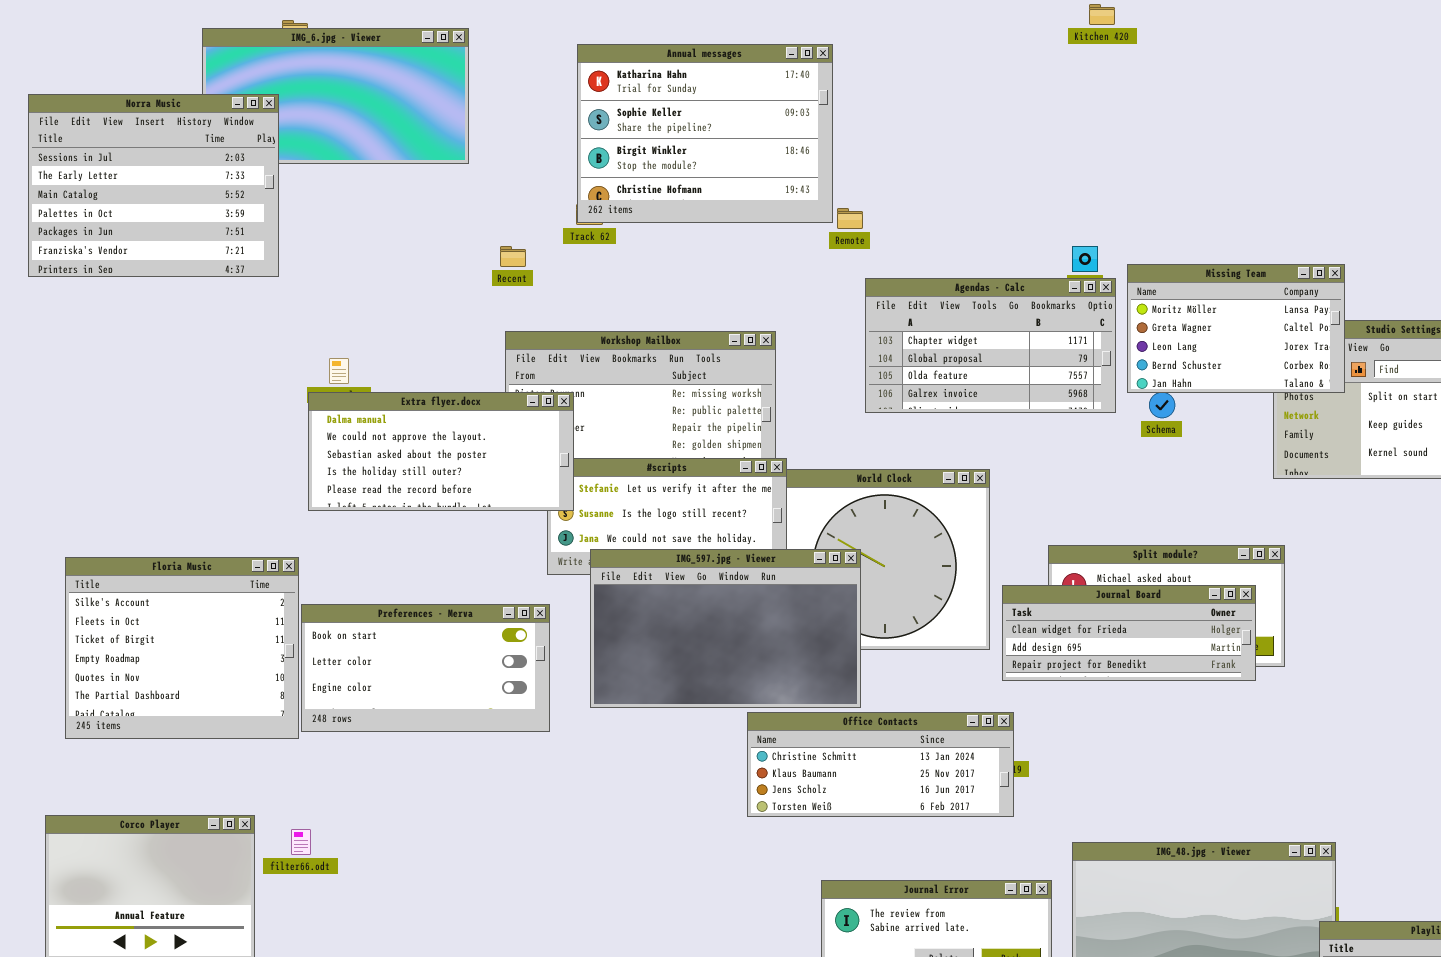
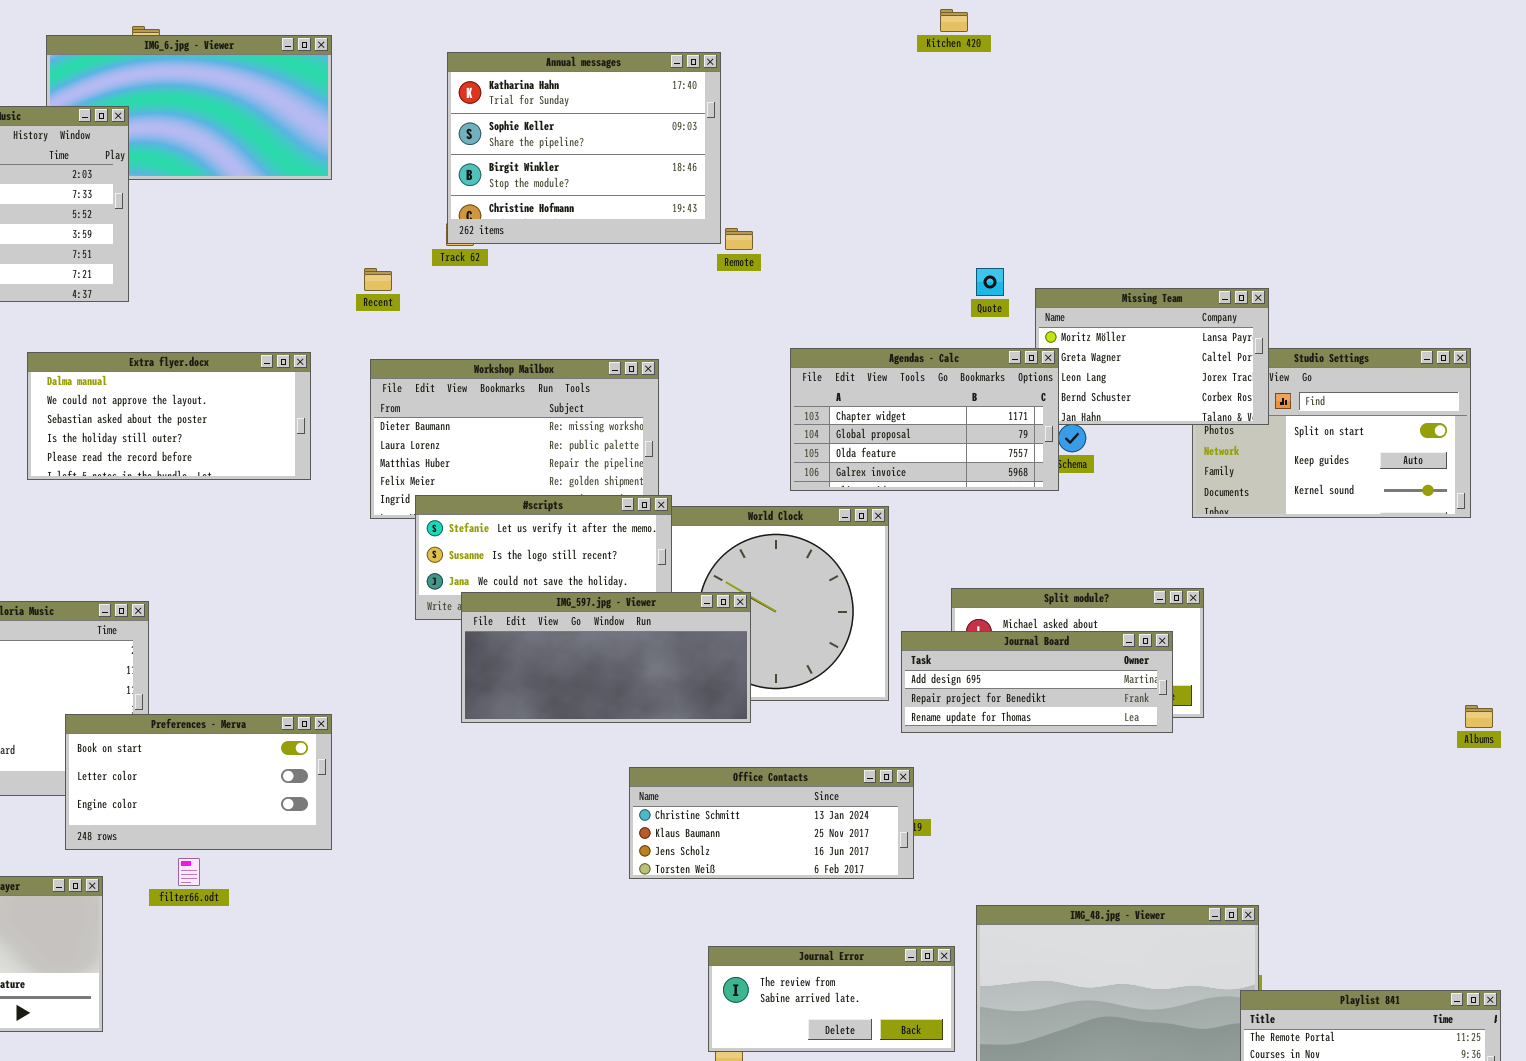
Kitchen 420: [1089,4,1115,25] -> [940,9,968,32], moved
Agendas - Calc: [865,278,1116,413] -> [790,348,1059,491], moved
Extra flyer.docx: [308,392,574,511] -> [27,352,311,480], moved
IMG_597.jpg - Viewer: [590,549,861,708] -> [461,592,751,723], resized
Journal Board: [1002,585,1256,681] -> [901,631,1173,733], scrolled down 1 row
Preferences - Merva: [301,604,550,732] -> [65,714,332,850], moved
filter66.odt: [291,829,311,855] -> [178,858,200,886], moved

